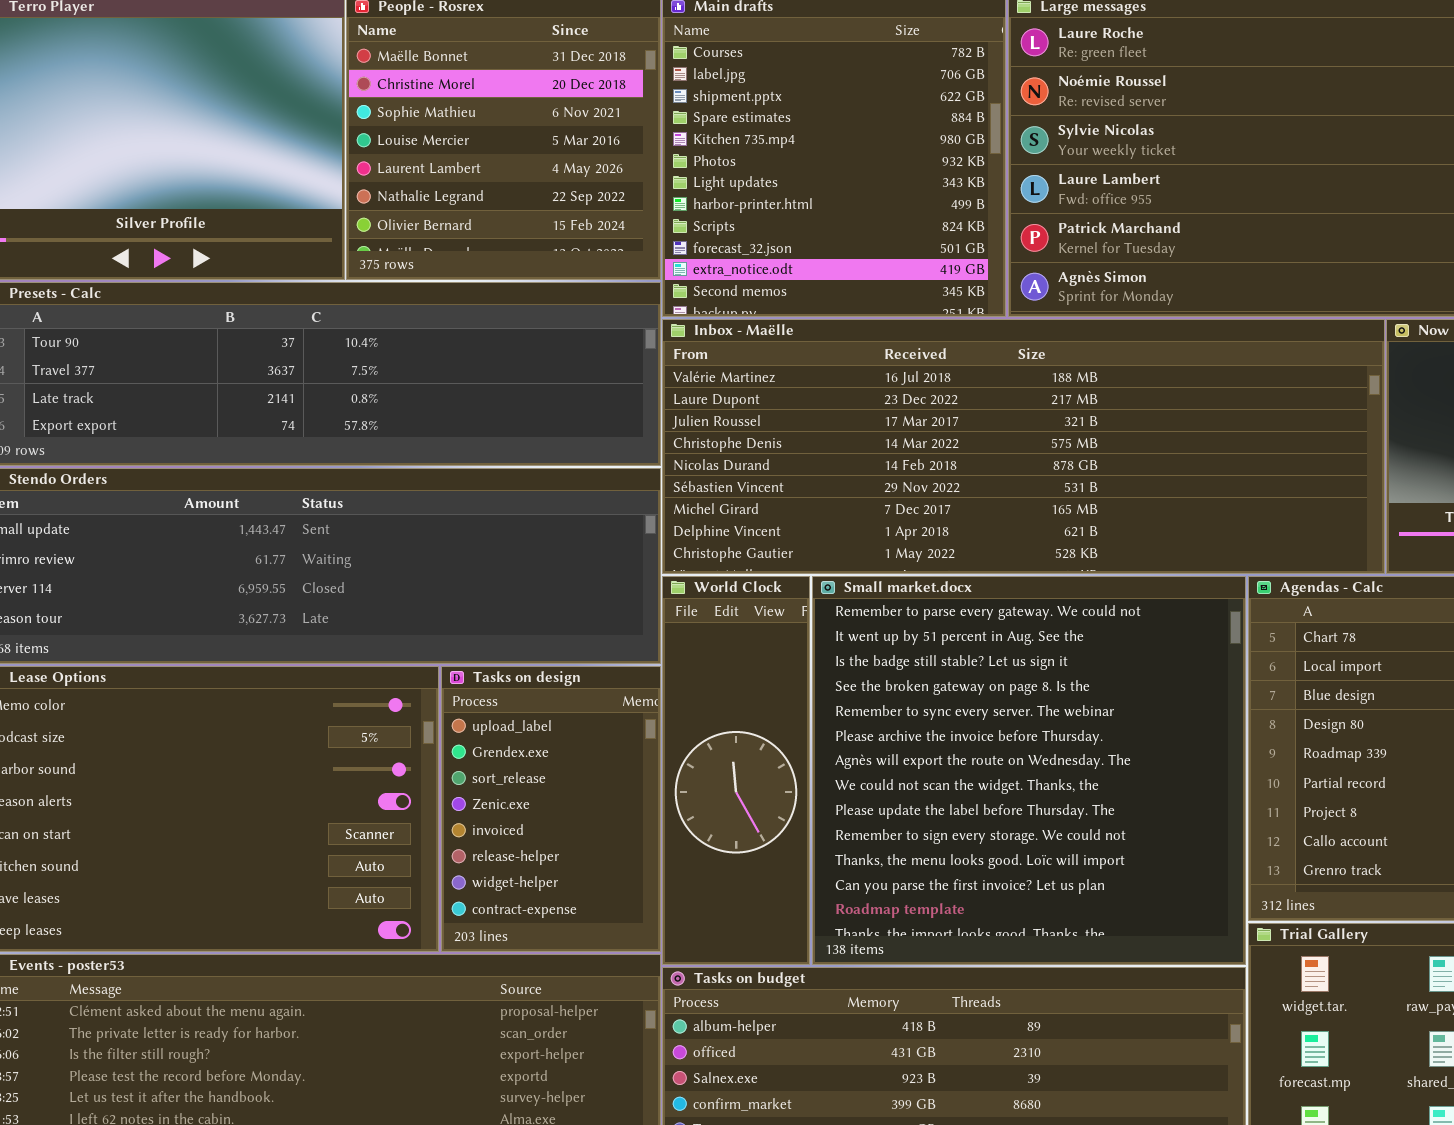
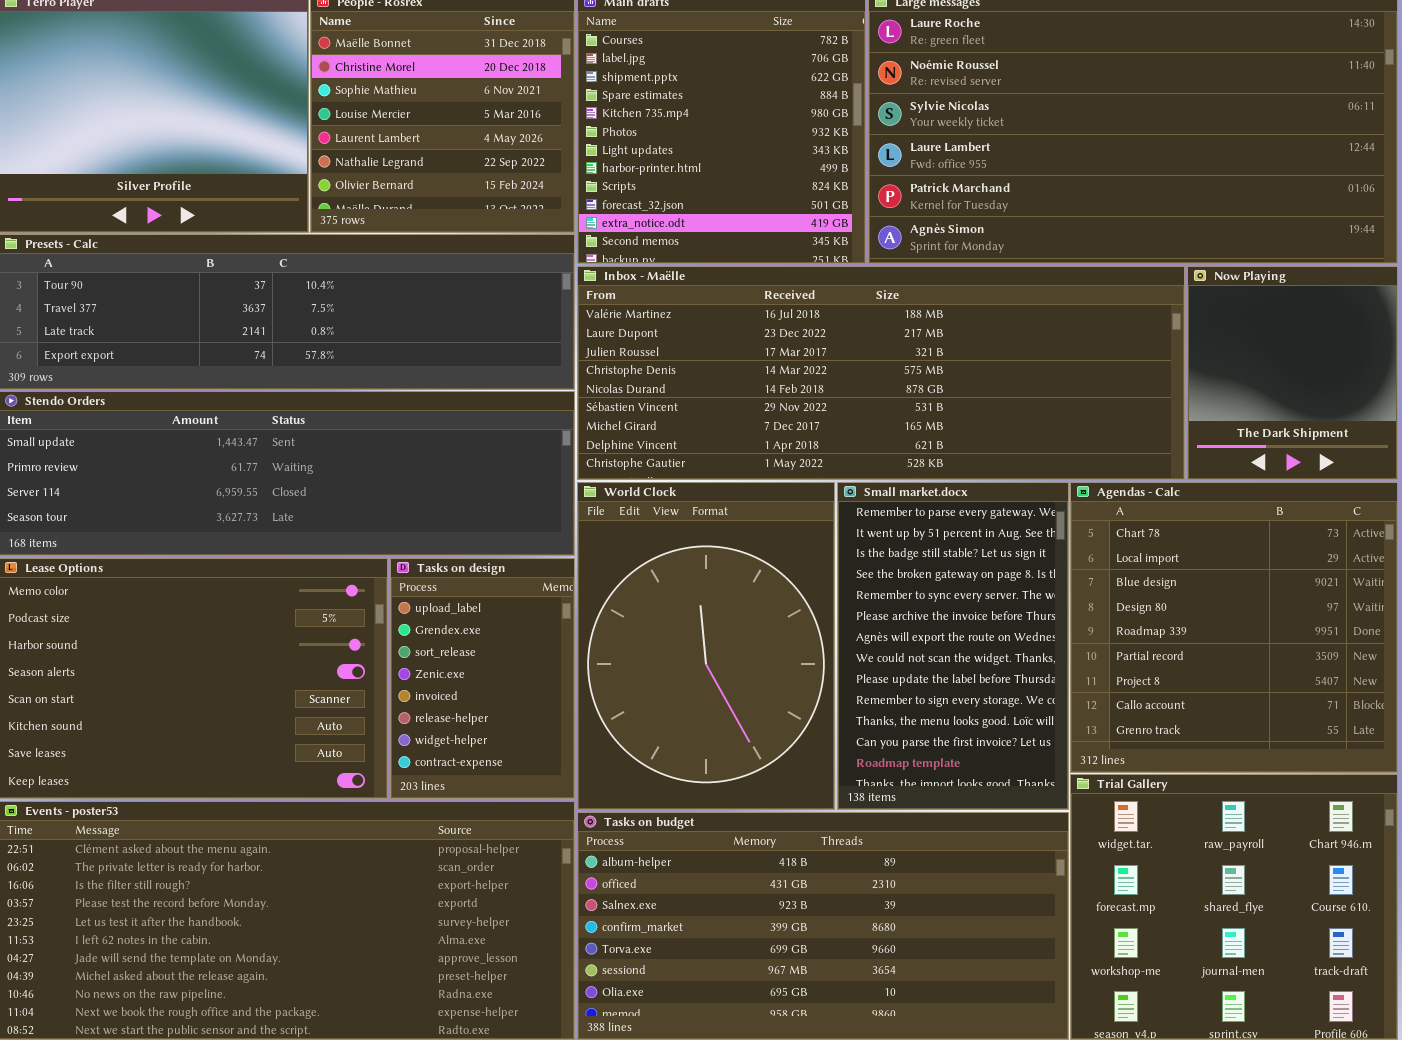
World Clock: [662,576,810,965] -> [577,482,835,810], resized
Small market.docx: [812,576,1246,965] -> [837,482,1069,810], resized

